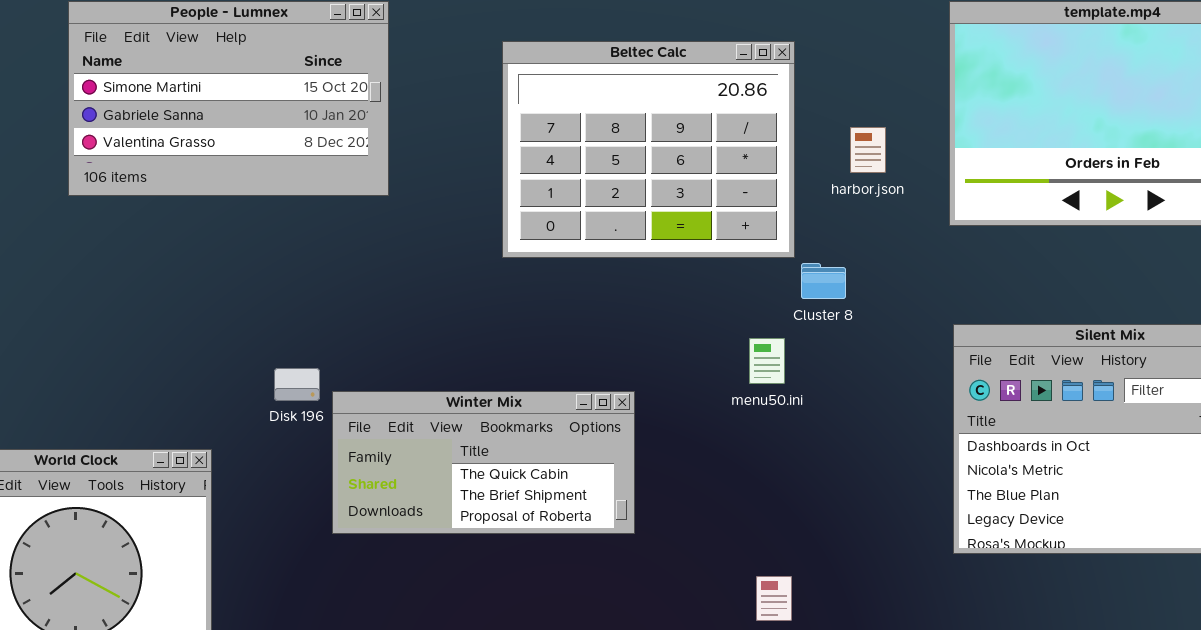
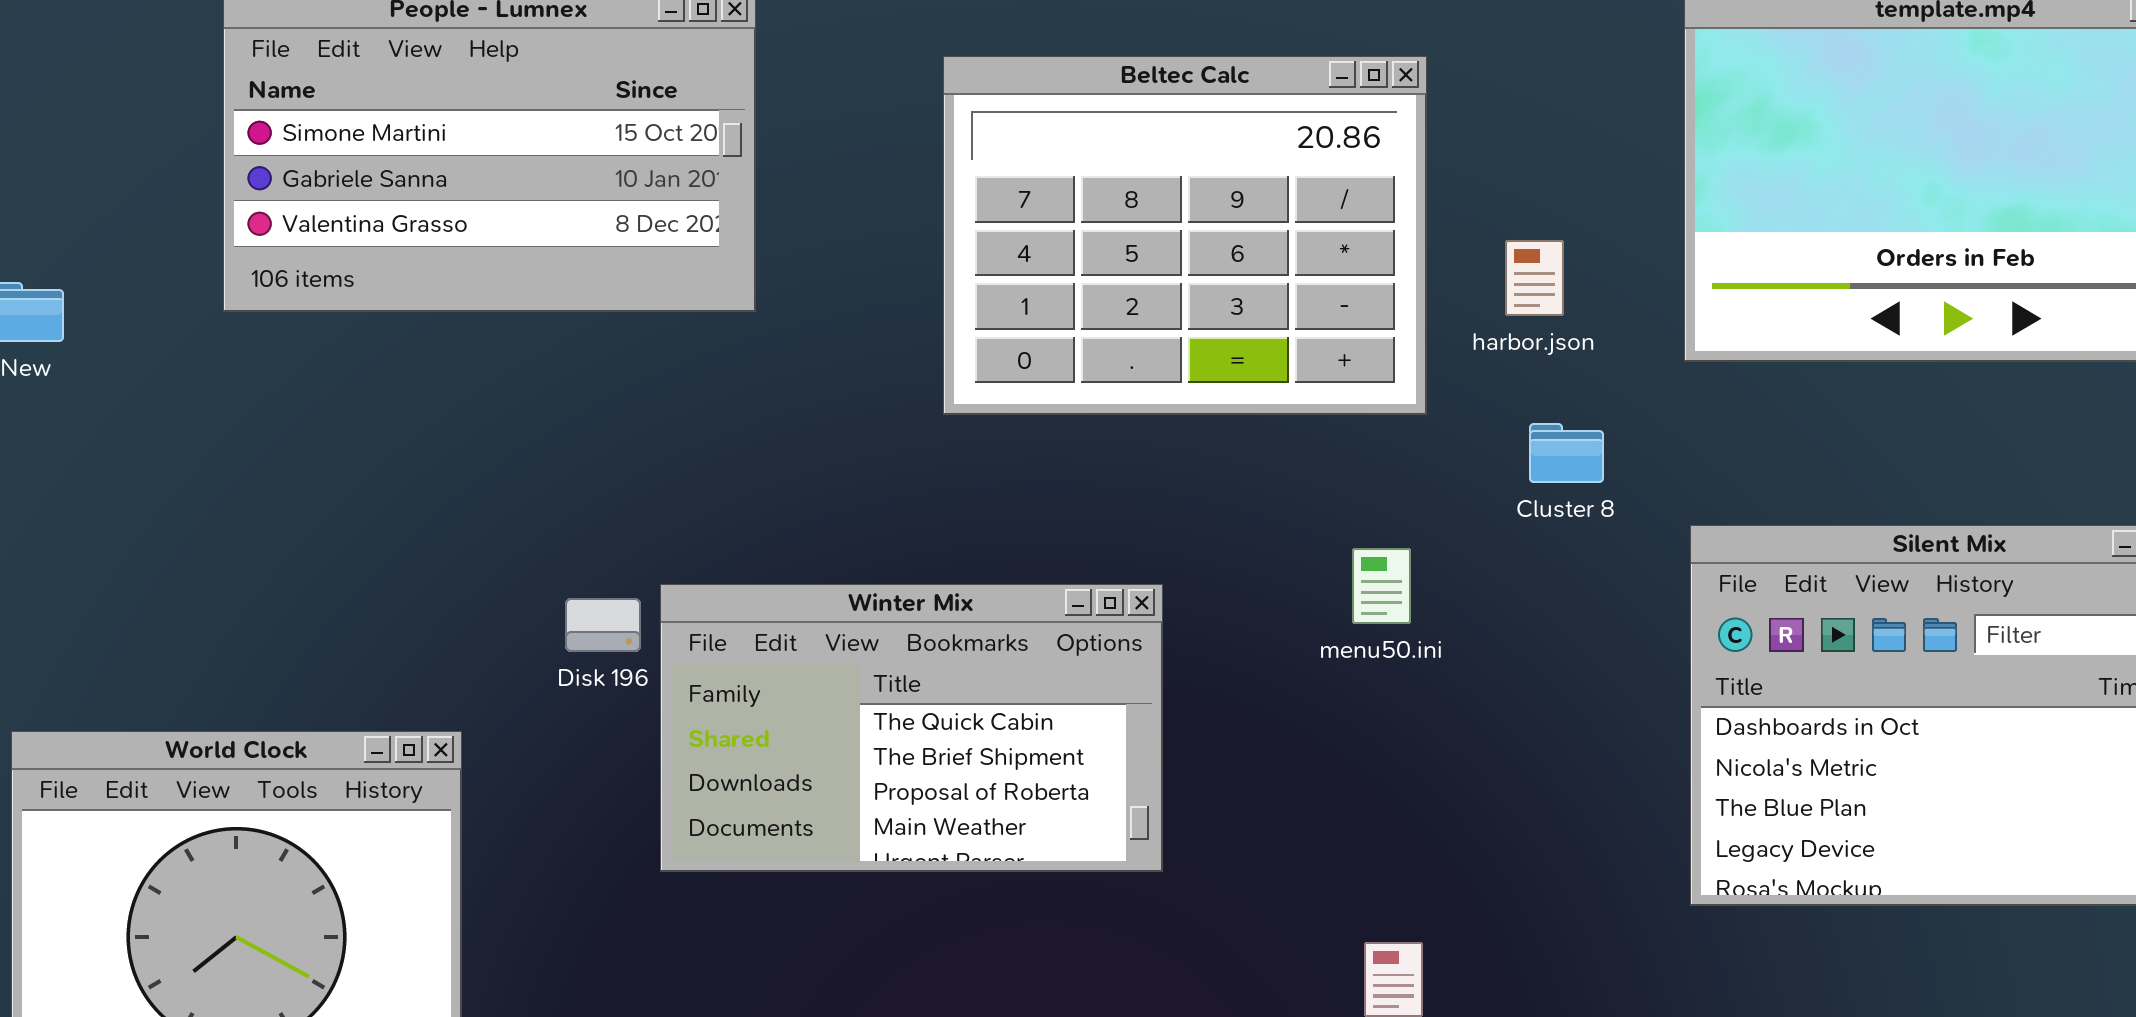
harbor.json: [850,127,886,173] -> [1505,240,1564,316], moved
Cluster 8: [801,263,846,299] -> [1529,423,1604,483], moved
Winter Mix: [332,391,635,534] -> [660,584,1163,872], resized

